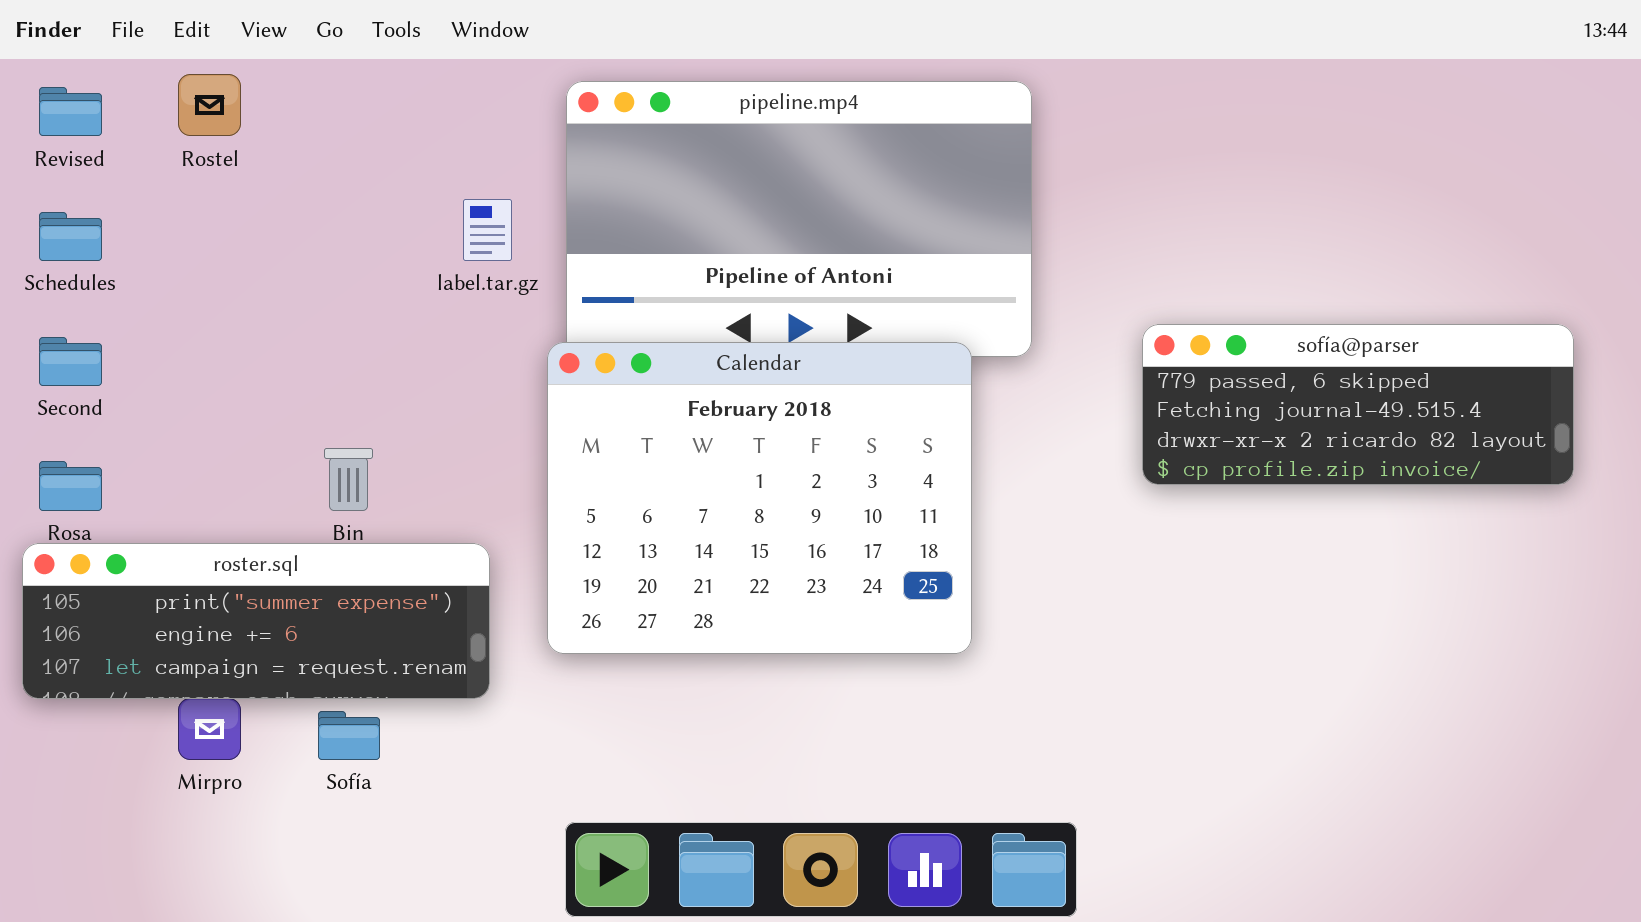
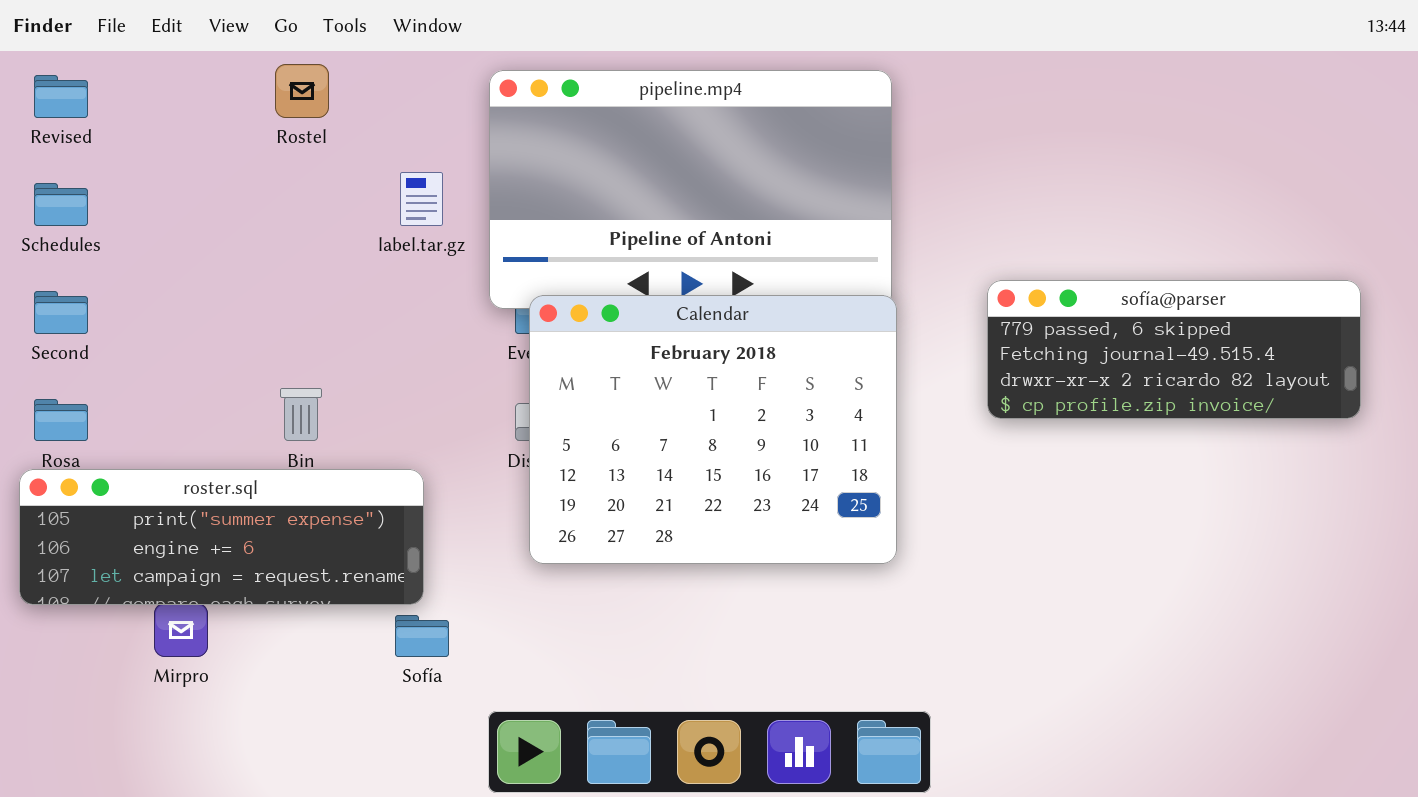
Rostel: [178,74,241,136] -> [275,64,329,118], moved
Calendar: [547,342,972,654] -> [529,295,897,564], moved
Sofía: [318,711,380,760] -> [395,615,449,657], moved

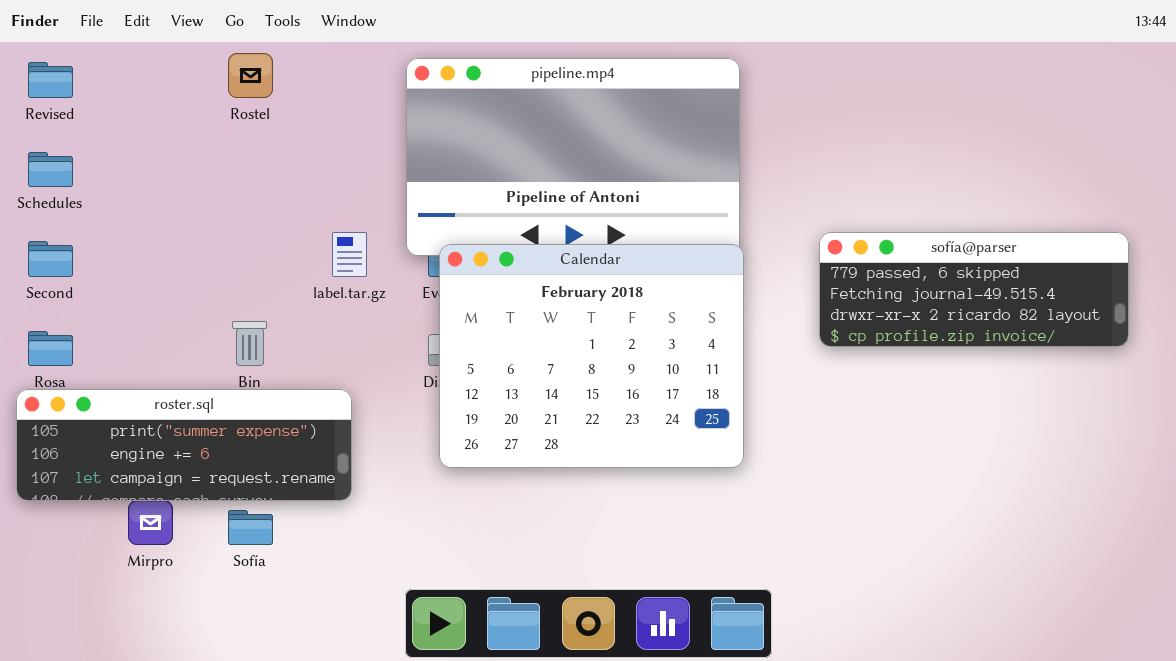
label.tar.gz: [400,172,443,226] -> [332,232,367,277], moved
Sofía: [395,615,449,657] -> [228,510,273,545], moved

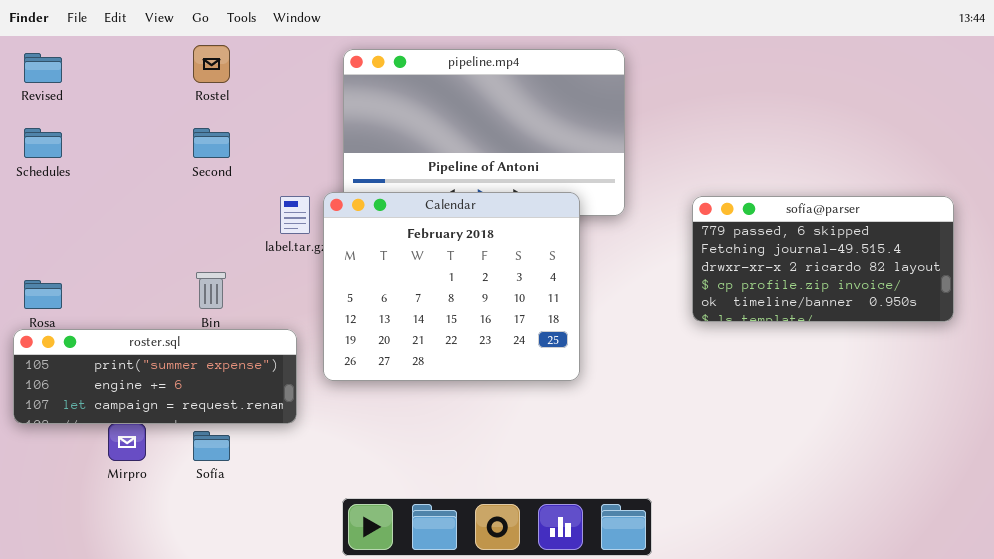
sofía@parser: [819,232,1129,347] -> [692,196,954,322], resized
Second: [28,241,73,277] -> [193,128,230,158], moved
Calendar: [439,244,744,468] -> [323,192,580,381], moved

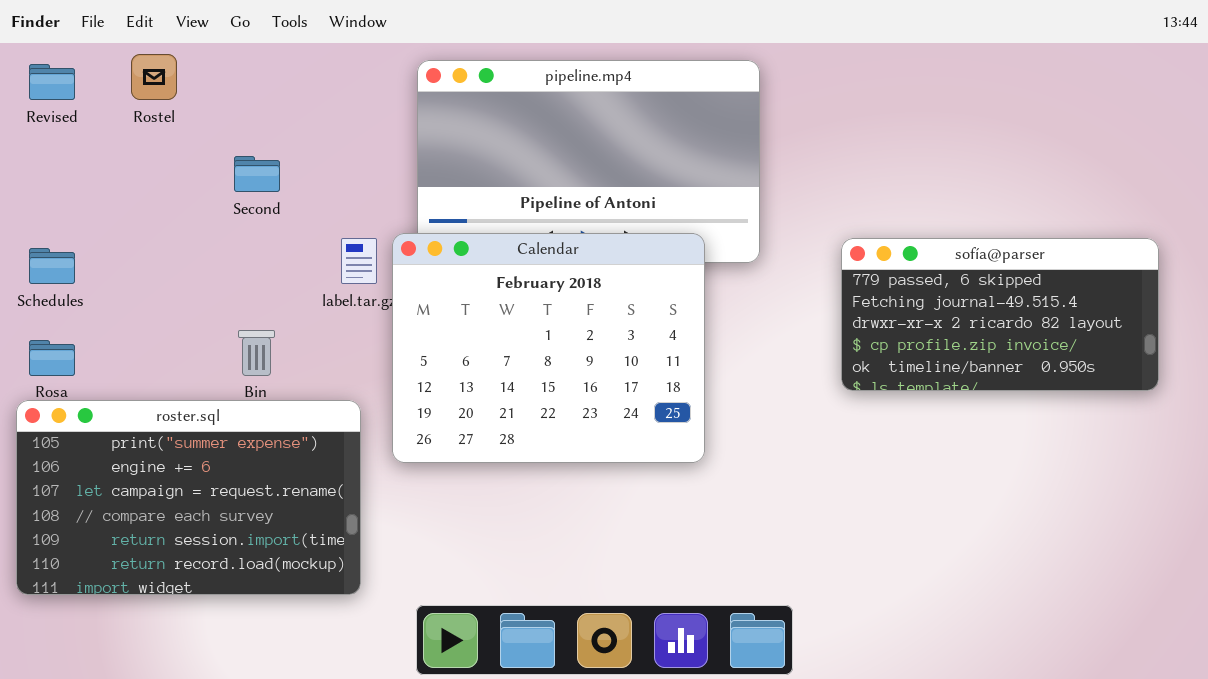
Rostel: [193,45,230,83] -> [131,54,177,100], moved
Schedules: [24,128,62,158] -> [29,248,75,284], moved
roster.sql: [13,329,297,424] -> [16,400,361,595], resized

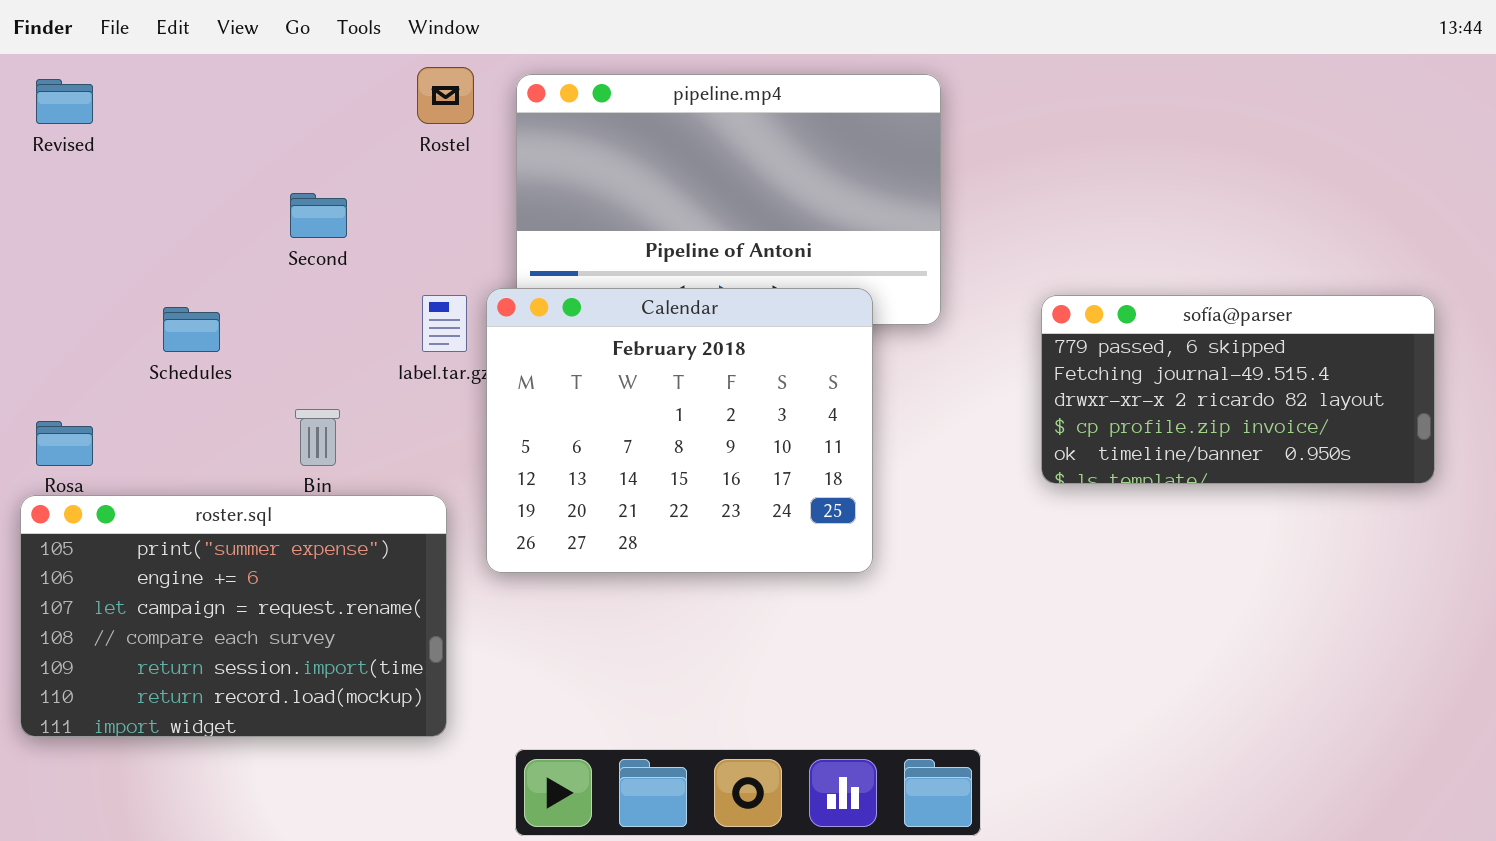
Rostel: [131,54,177,100] -> [417,67,474,124], moved
Schedules: [29,248,75,284] -> [163,307,220,352], moved

